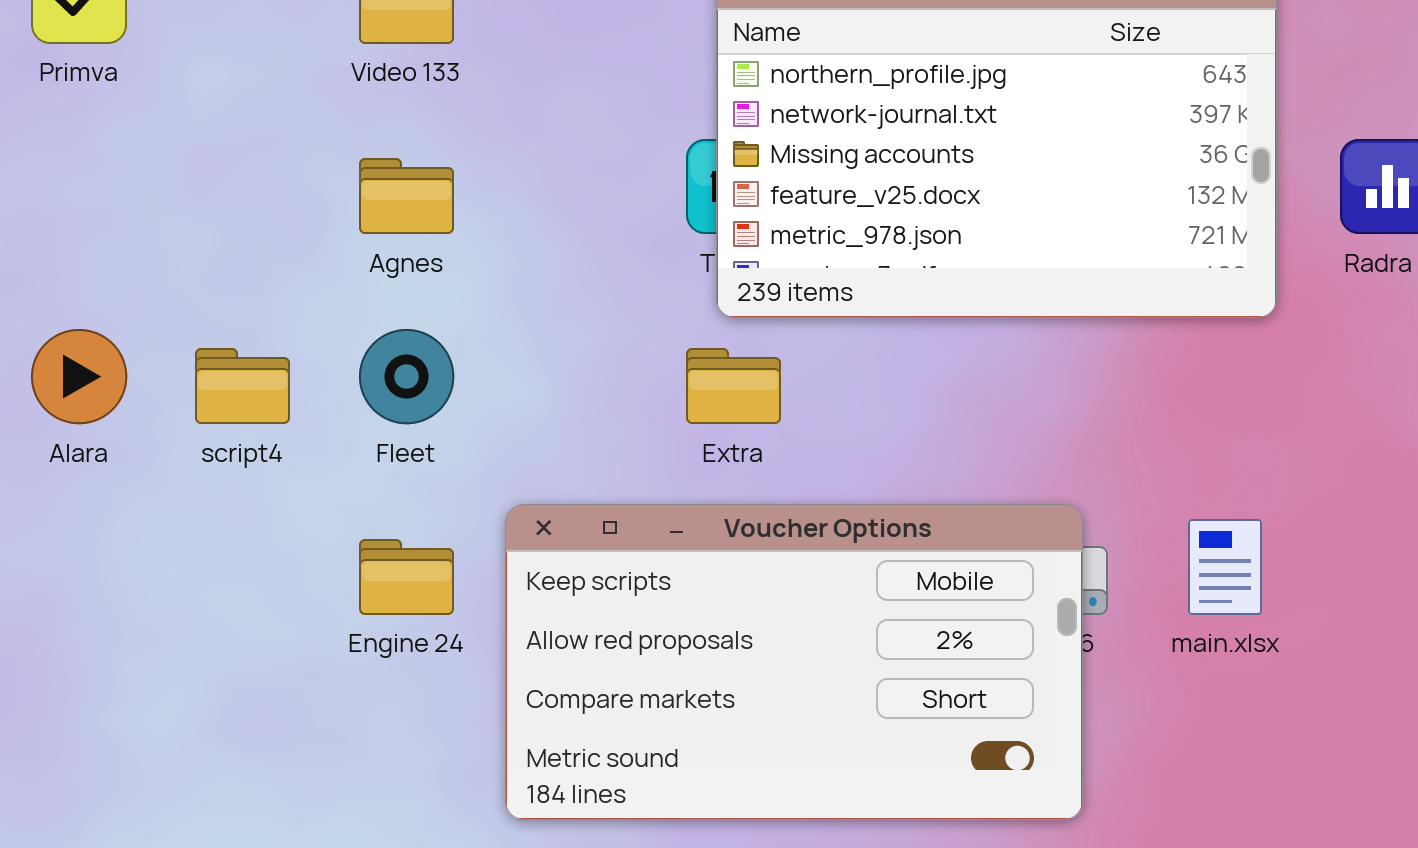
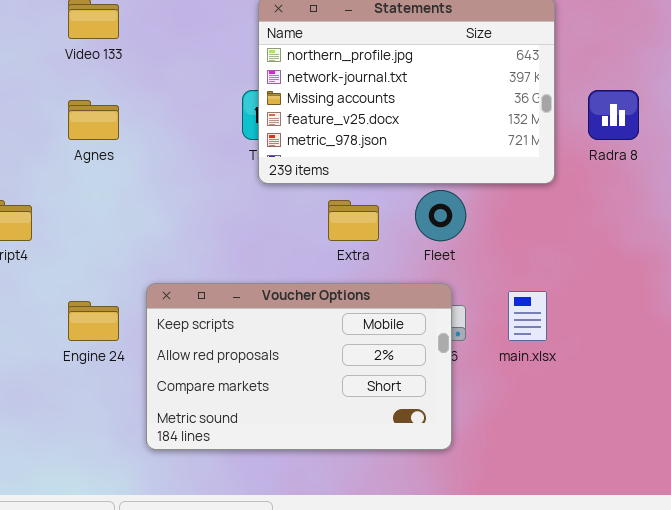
Fleet: [359,329,454,424] -> [415,190,466,241], moved
Extra: [686,348,781,424] -> [328,200,379,241], moved

